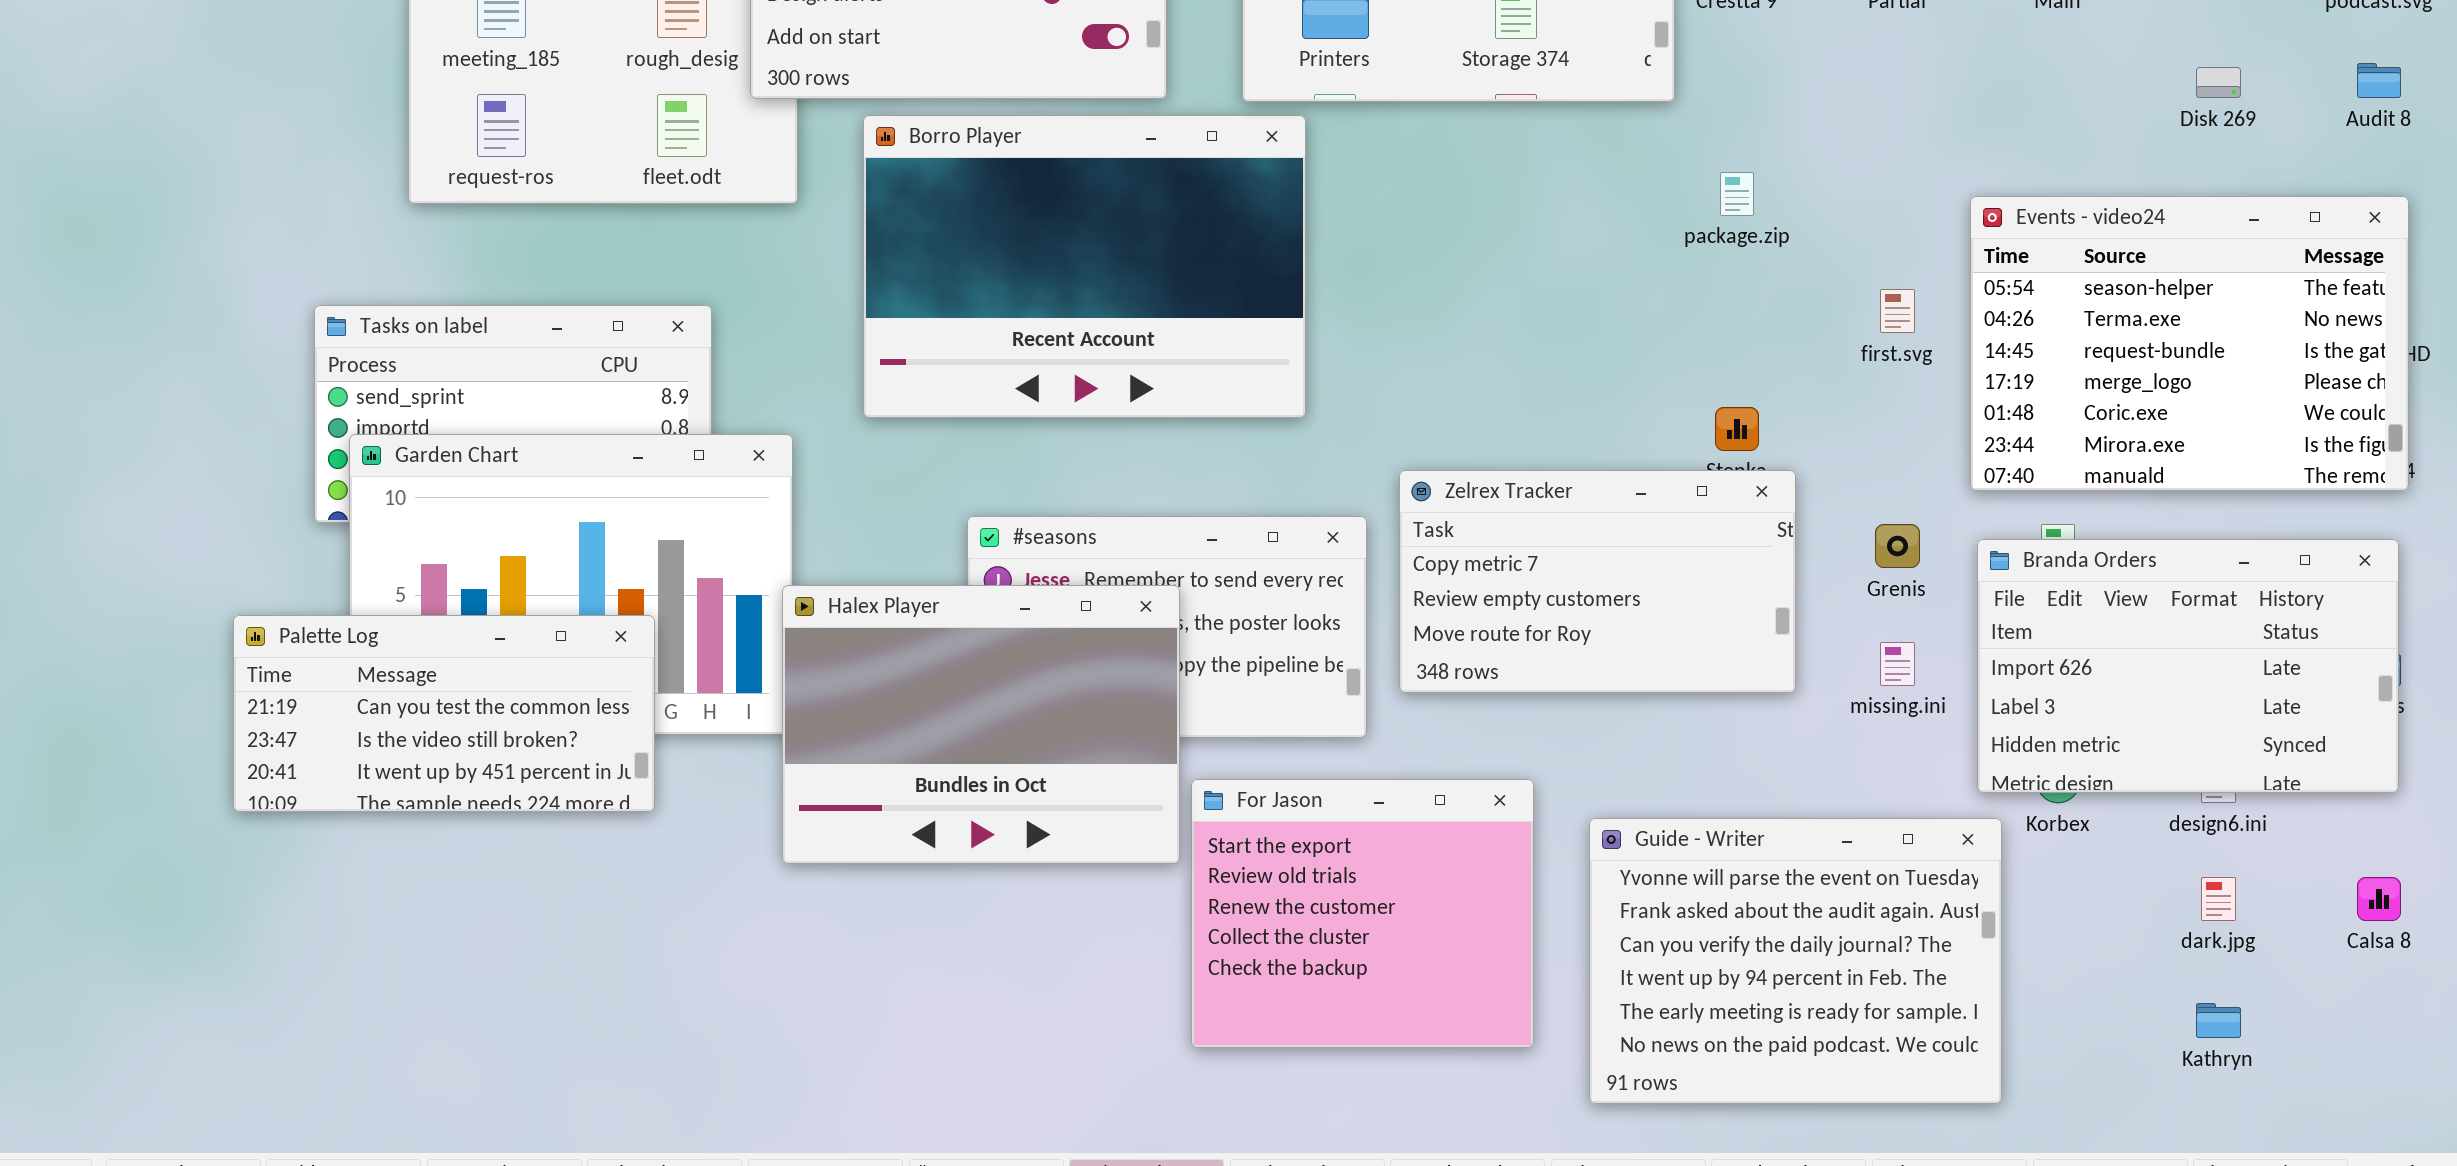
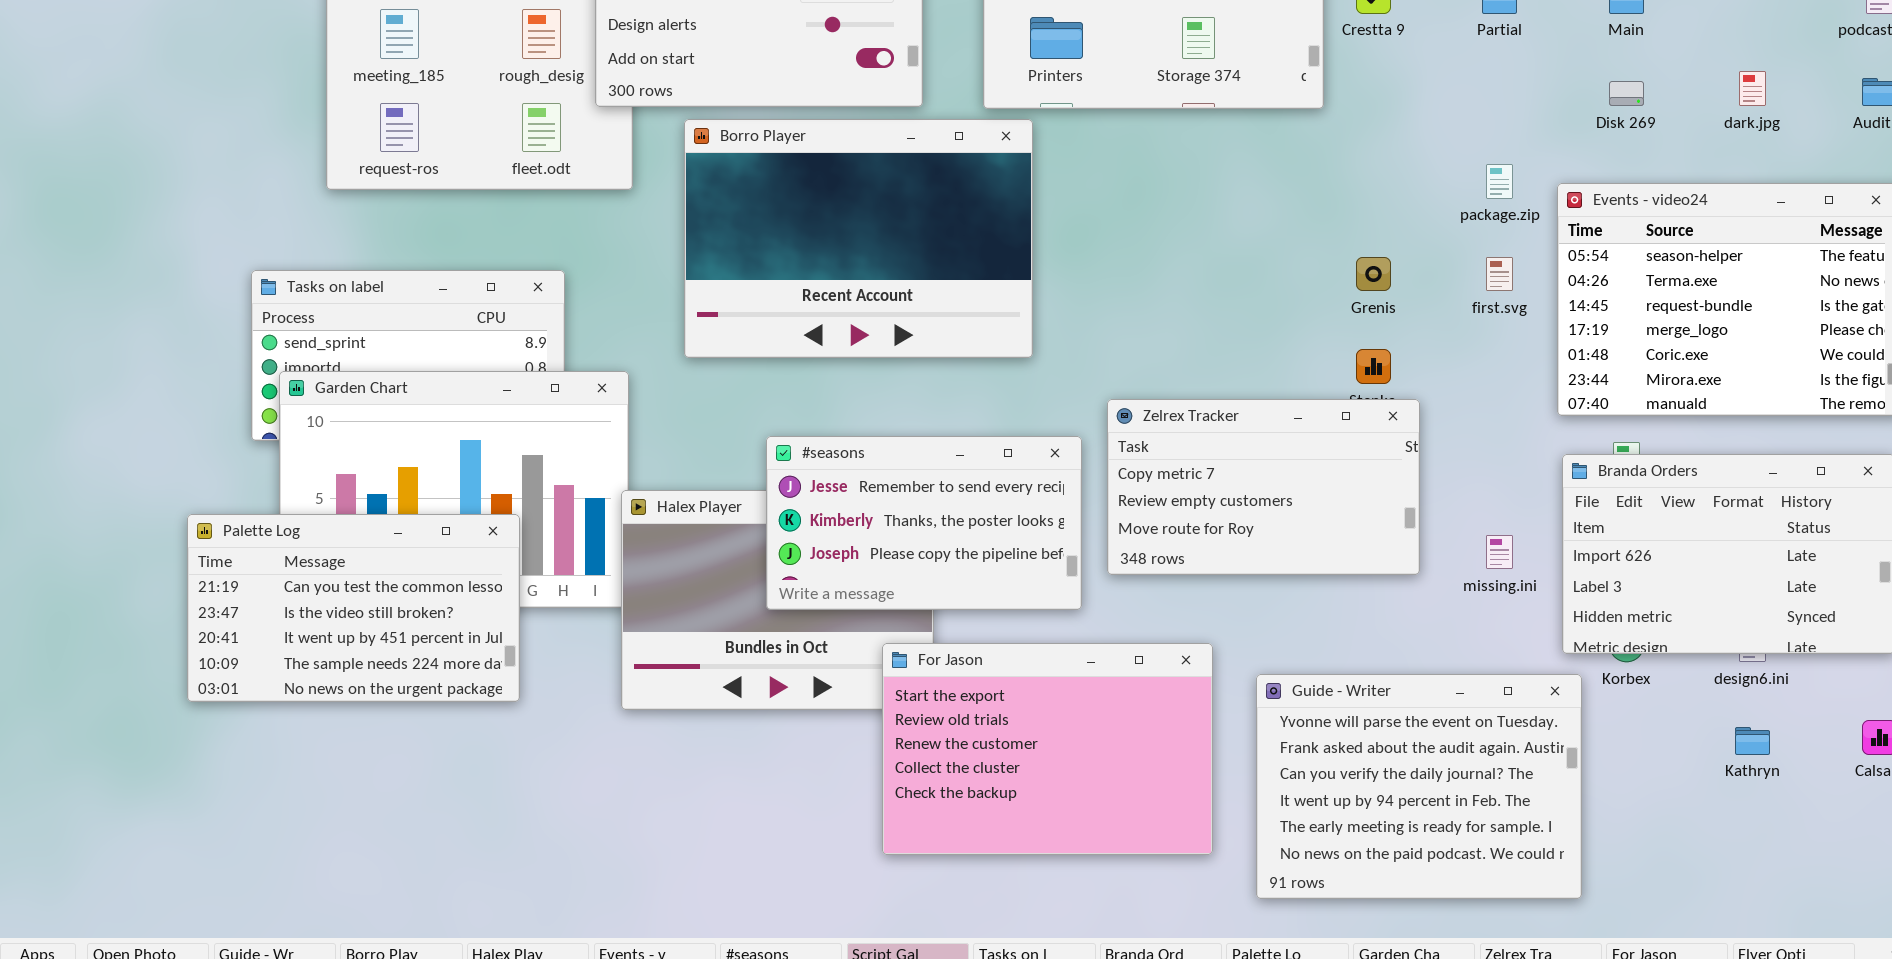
Disk 269: [2196,67,2241,98] -> [1609,81,1644,106], moved
package.zip: [1720,172,1754,216] -> [1486,164,1513,199], moved
#seasons: [967,516,1367,738] -> [766,436,1082,610], raised
Grenis: [1875,524,1920,568] -> [1356,257,1391,291], moved
Palette Log: [233,615,655,812] -> [187,514,520,702], resized
For Jason: [1191,779,1534,1048] -> [882,643,1213,855], resized
dark.jpg: [2201,877,2236,921] -> [1739,71,1766,106], moved
Kathryn: [2196,1003,2241,1038] -> [1735,727,1770,755], moved

